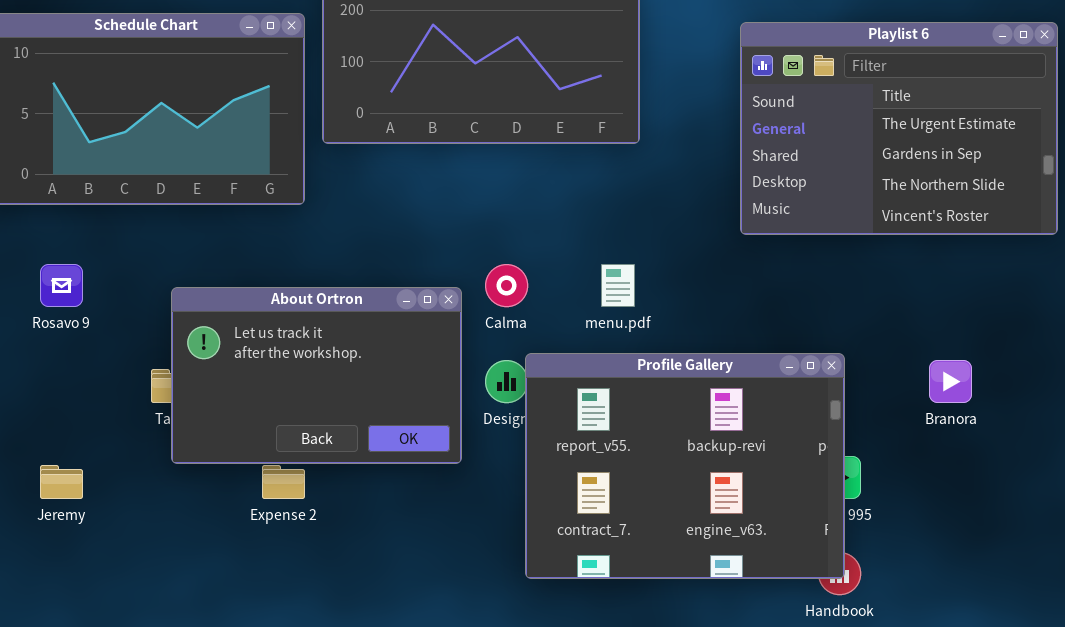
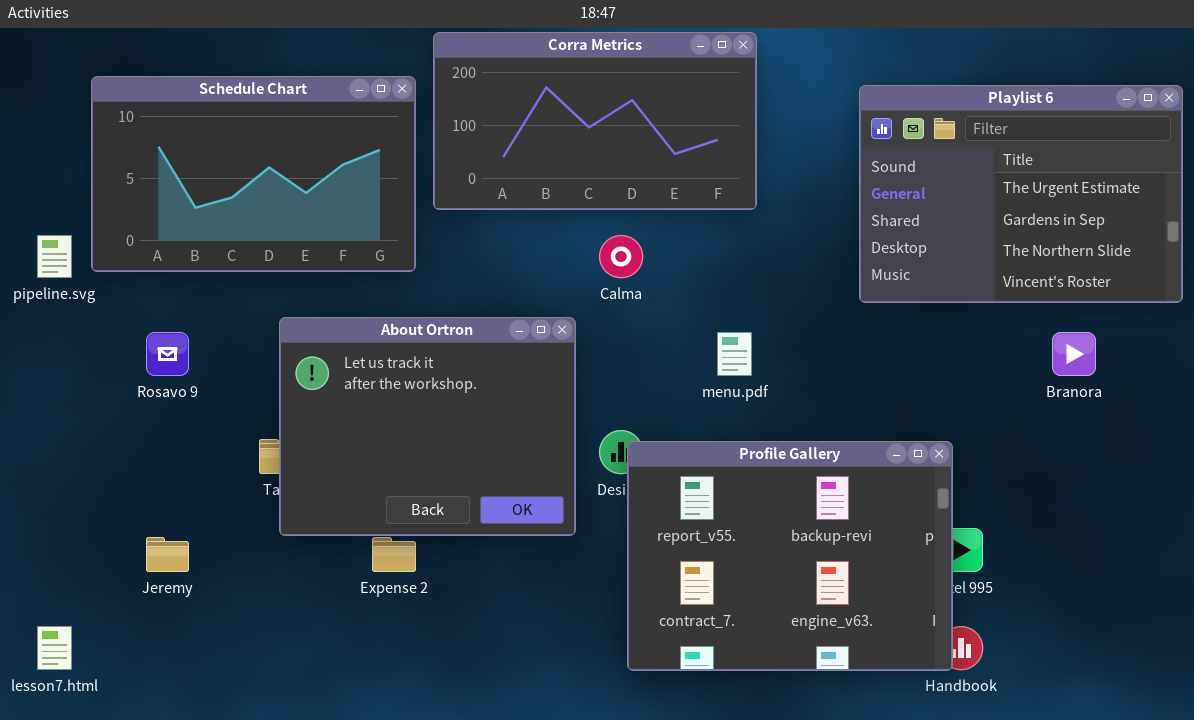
Calma: [485,264,528,307] -> [599,235,643,278], moved
About Ortron: [171,287,462,464] -> [279,317,576,536], resized
Profile Gallery: [525,353,845,579] -> [627,441,953,671], moved
Branora: [929,360,972,403] -> [1052,332,1096,376], moved

